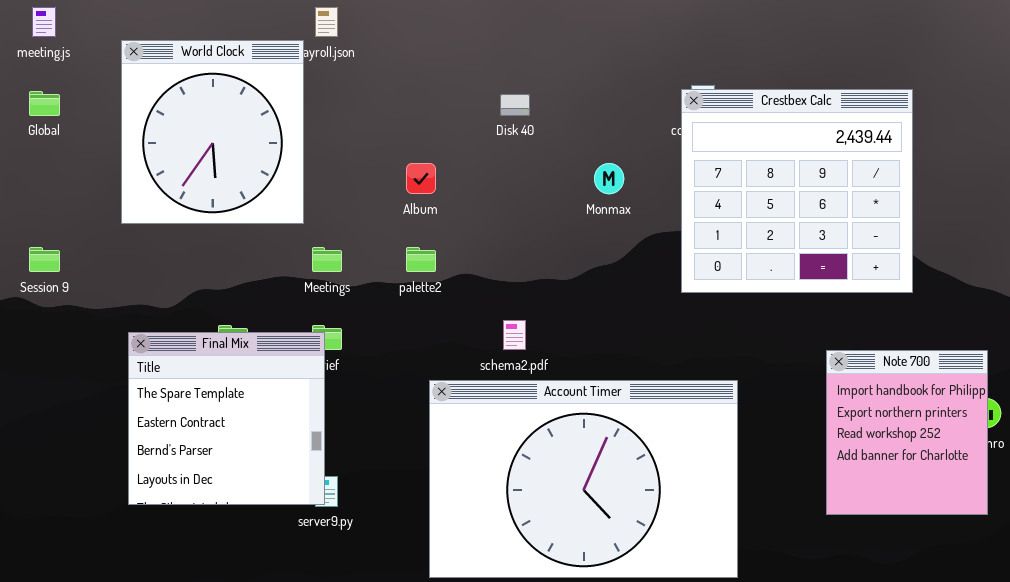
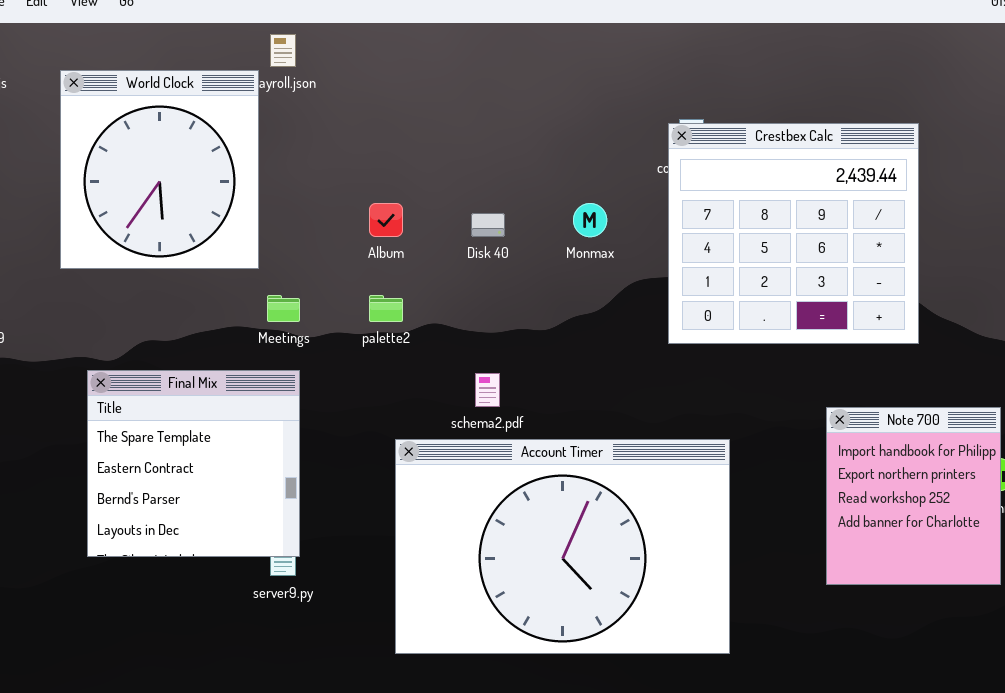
Disk 40: [500,94,530,116] -> [471,213,505,237], moved
Final Mix: [128,332,325,505] -> [87,370,300,557], moved

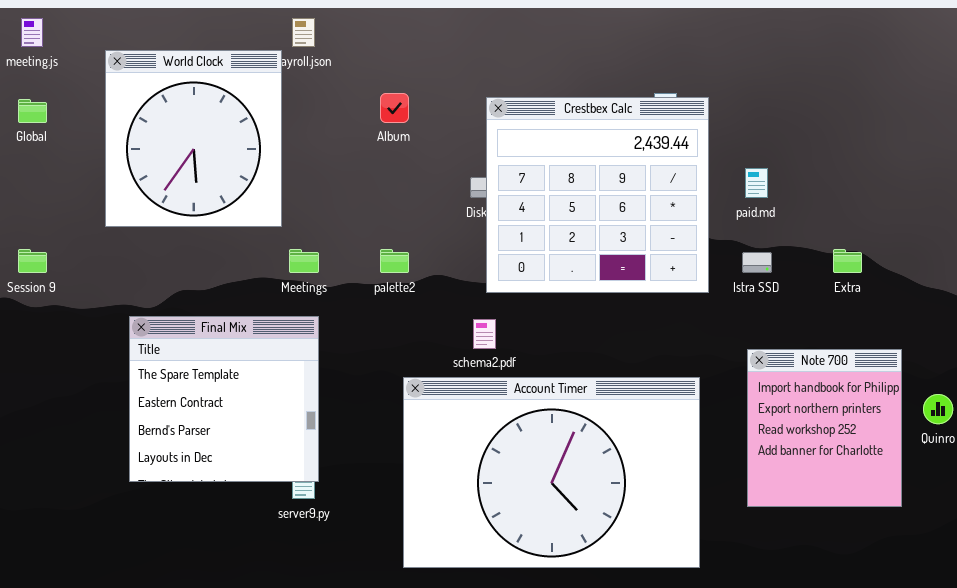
Crestbex Calc: [668,123,919,344] -> [486,97,709,293], moved
Album: [369,203,403,237] -> [380,93,409,123], moved
Note 700: [826,407,1001,585] -> [747,349,902,507], moved

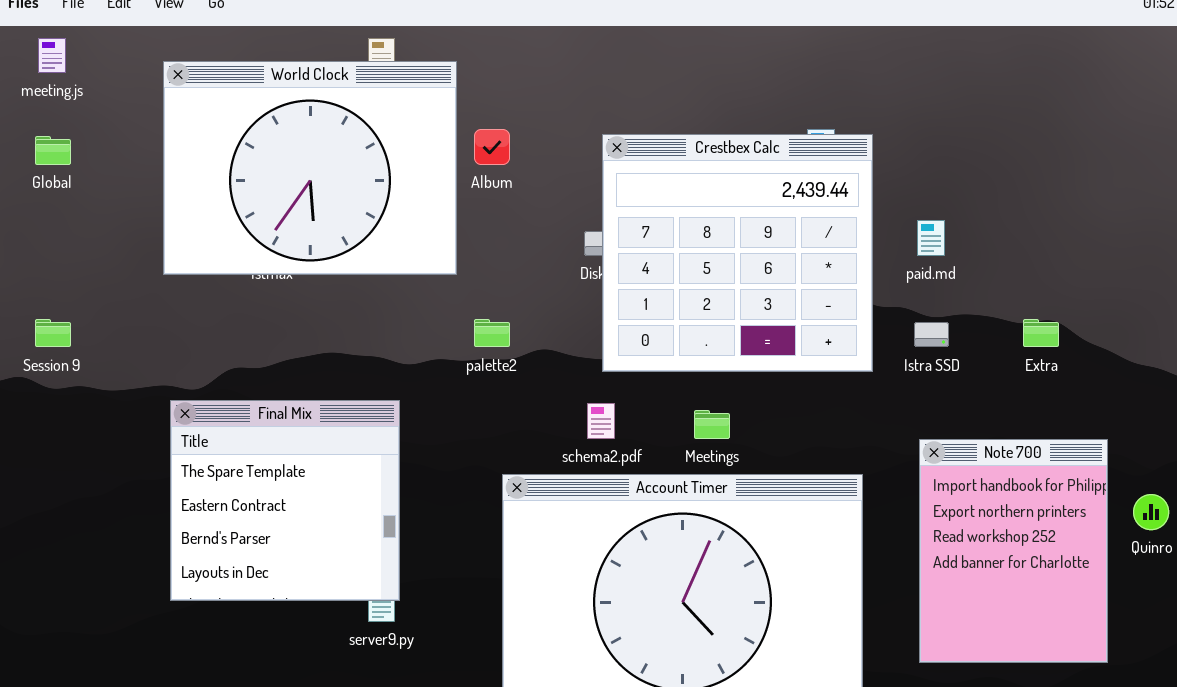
World Clock: [105,50,282,227] -> [163,61,457,275], moved, resized
Meetings: [289,249,319,273] -> [694,410,730,439], moved
Note 700: [747,349,902,507] -> [919,439,1108,663], resized

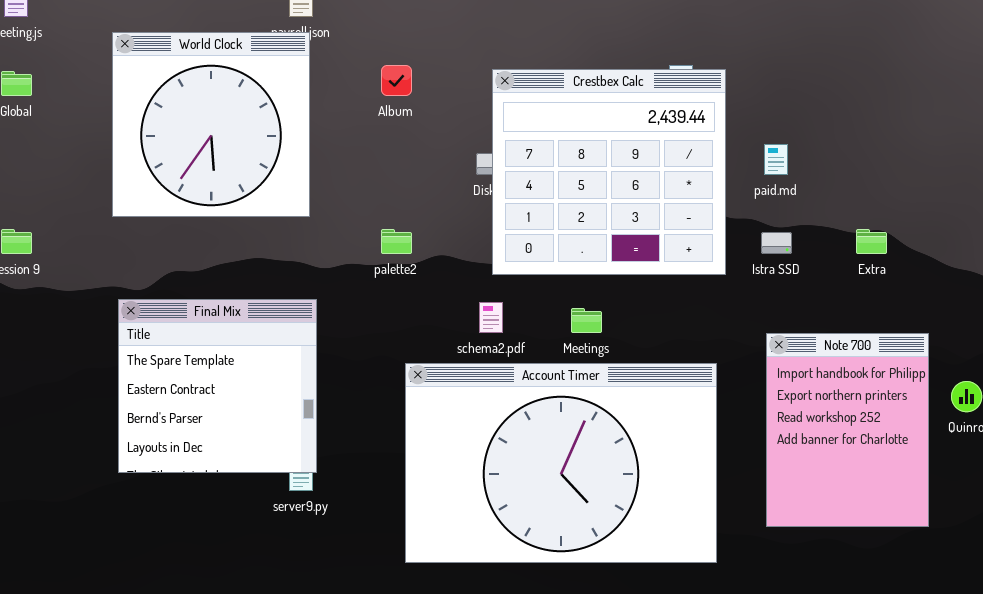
World Clock: [163,61,457,275] -> [112,32,310,217], moved, resized

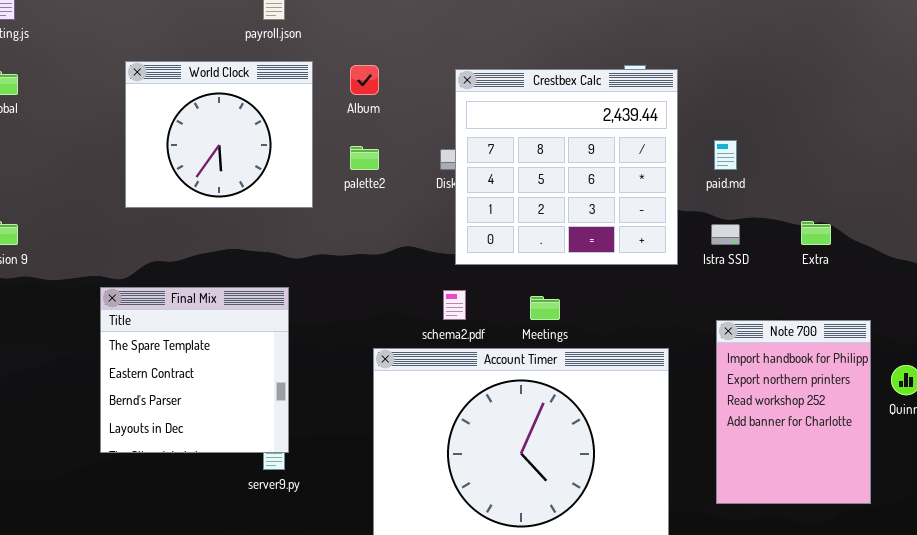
World Clock: [112,32,310,217] -> [125,61,313,208], moved, resized
palette2: [381,229,412,254] -> [350,146,379,170], moved

